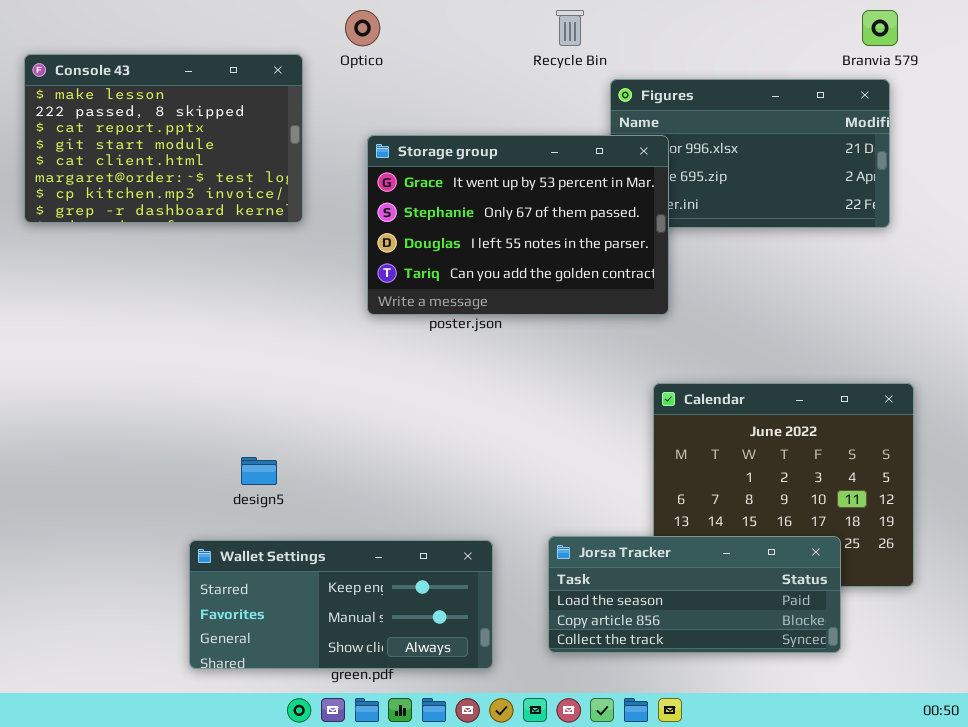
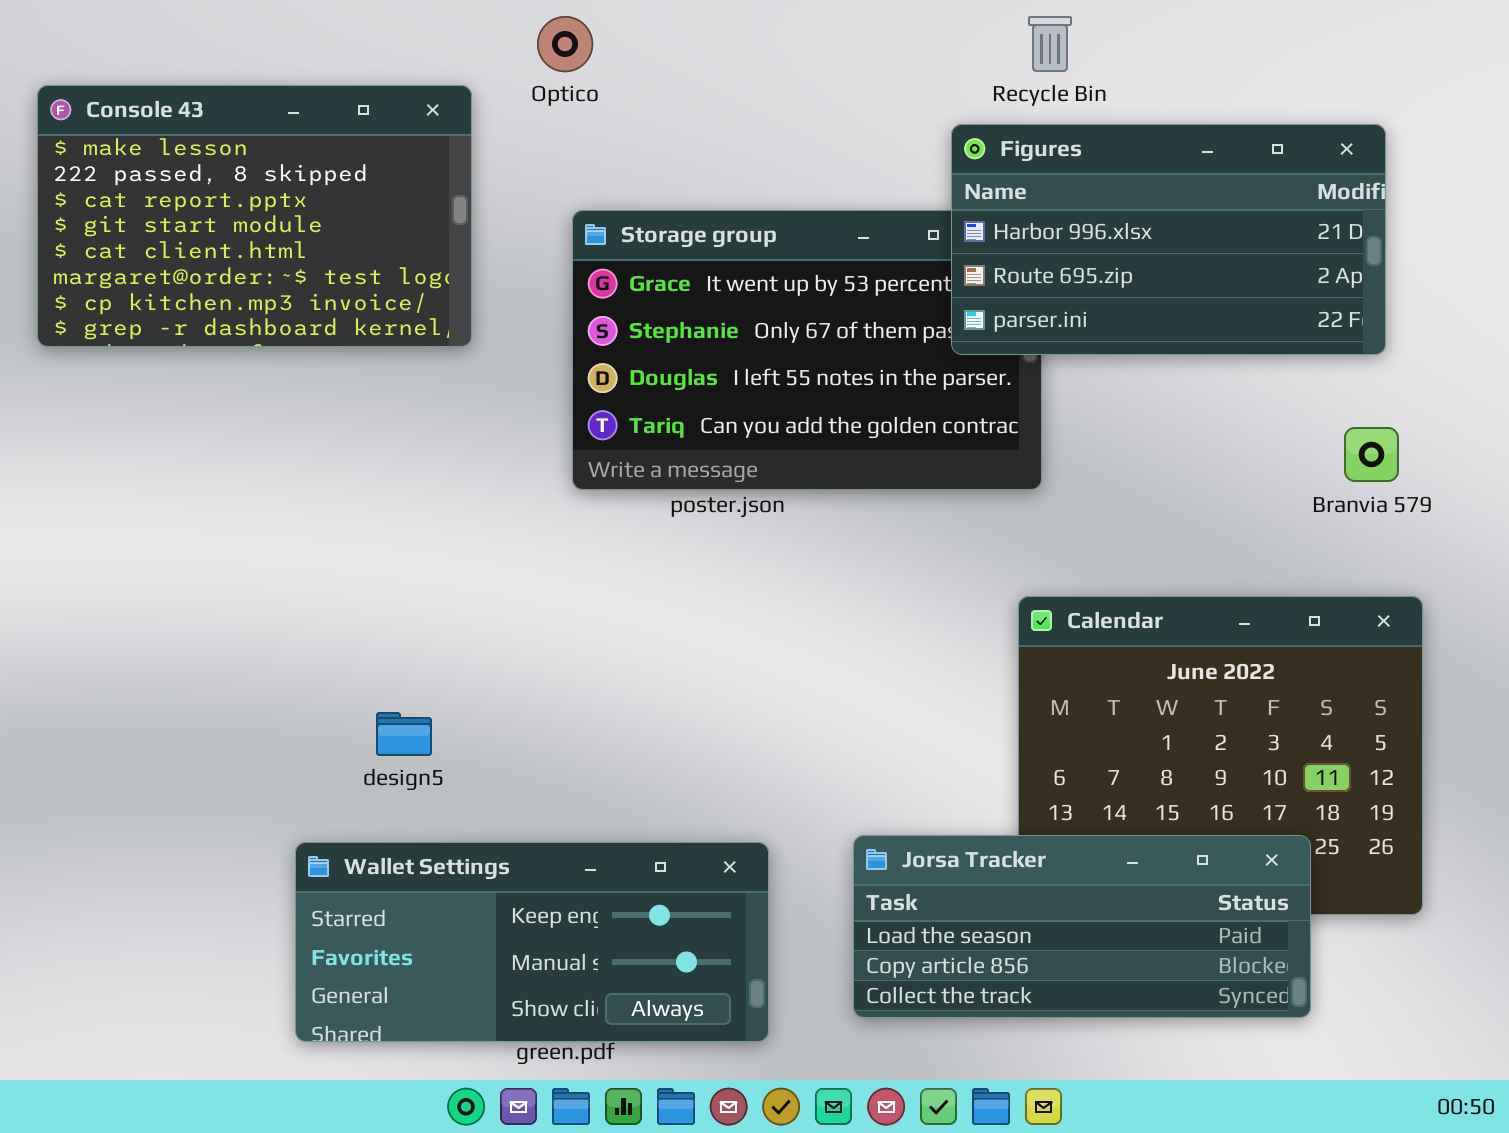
Recycle Bin: [556,10,584,46] -> [1028,16,1072,72], moved
Branvia 579: [862,10,898,46] -> [1344,427,1399,482], moved
Figures: [610,79,890,228] -> [951,124,1386,355], raised

